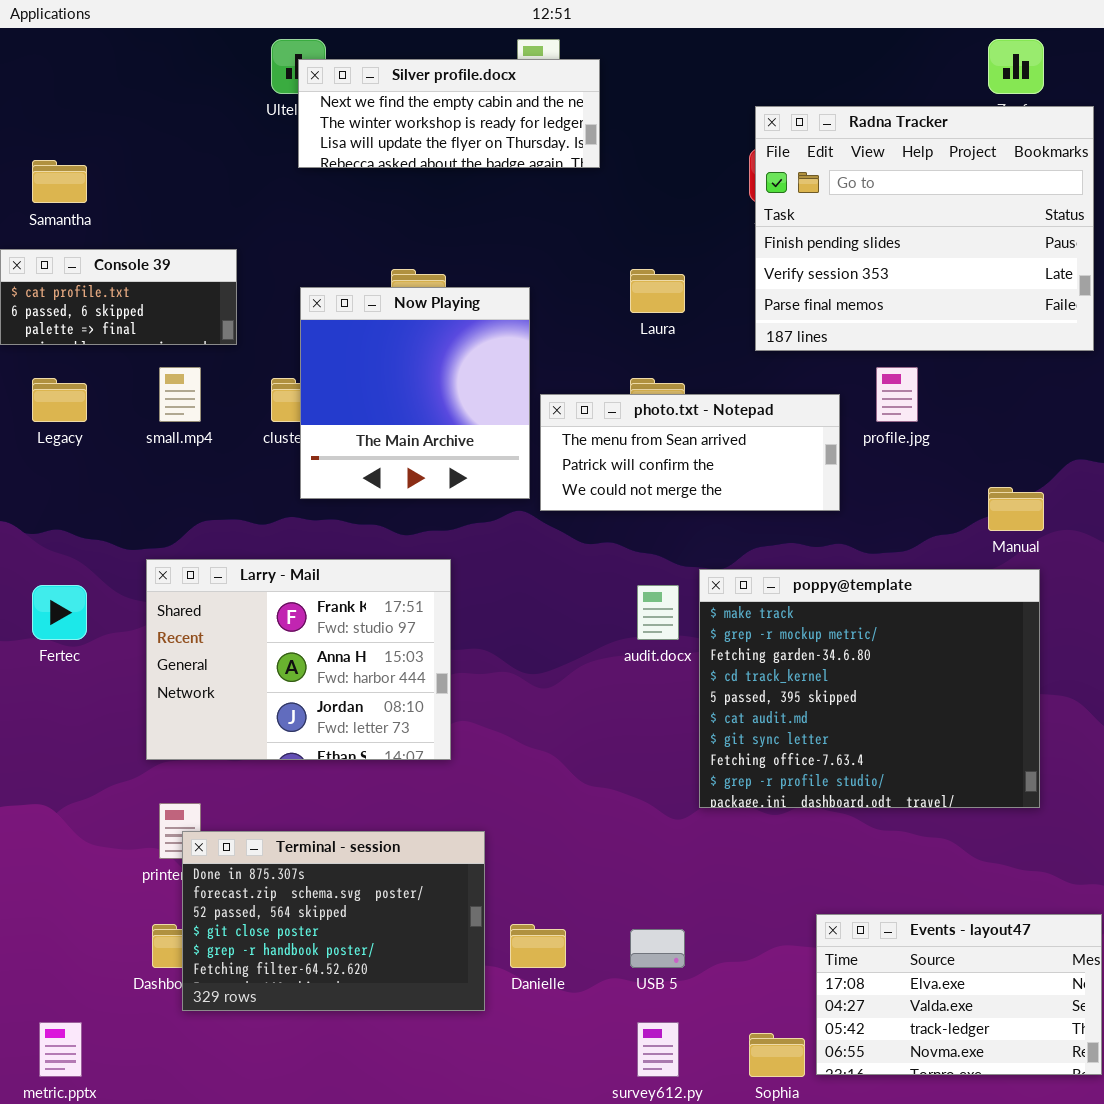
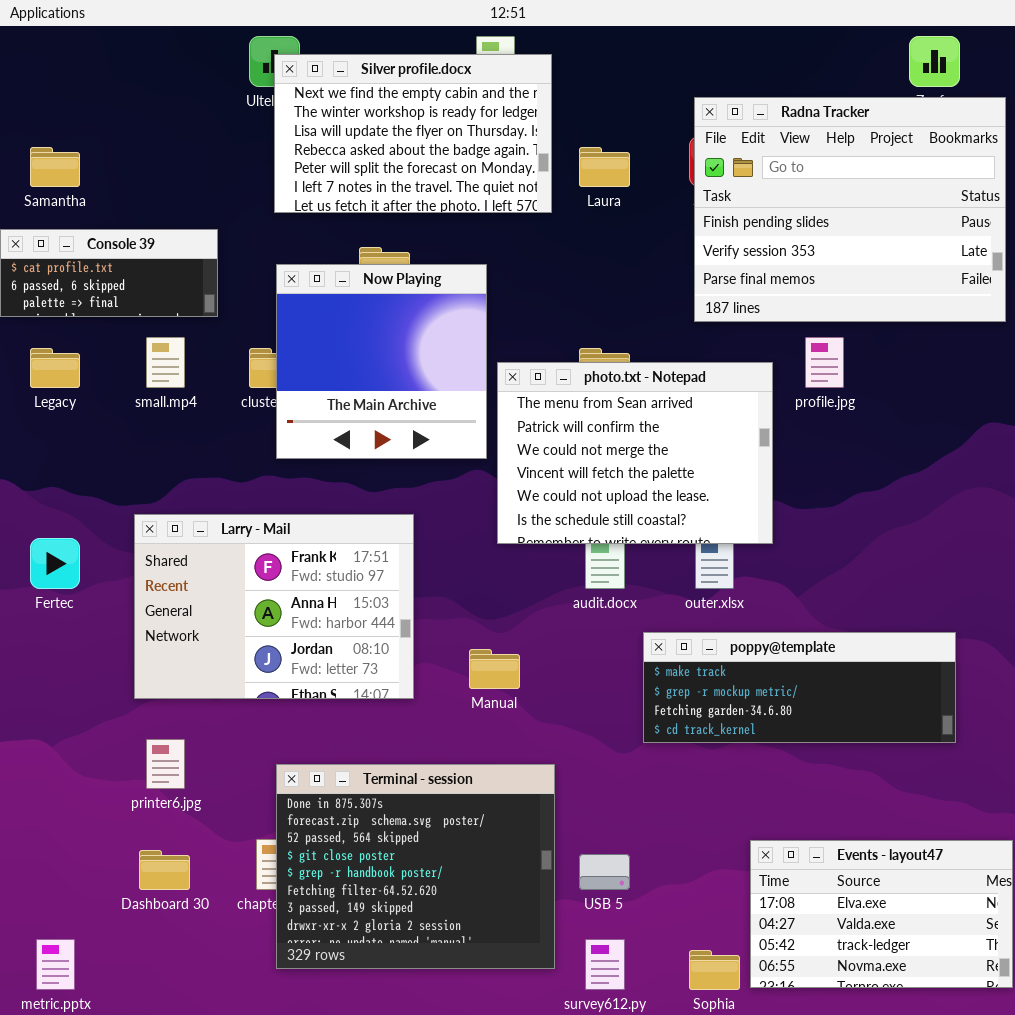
Silver profile.docx: [298,59,600,168] -> [274,54,552,213], resized
Laura: [630,269,685,313] -> [579,147,630,187], moved
photo.txt - Notepad: [540,394,840,511] -> [497,362,773,544], resized
Manual: [988,487,1044,531] -> [469,649,520,689], moved
poppy@template: [699,569,1040,808] -> [643,632,956,743], resized
Terminal - session: [182,831,485,1011] -> [276,764,555,969], moved, resized

